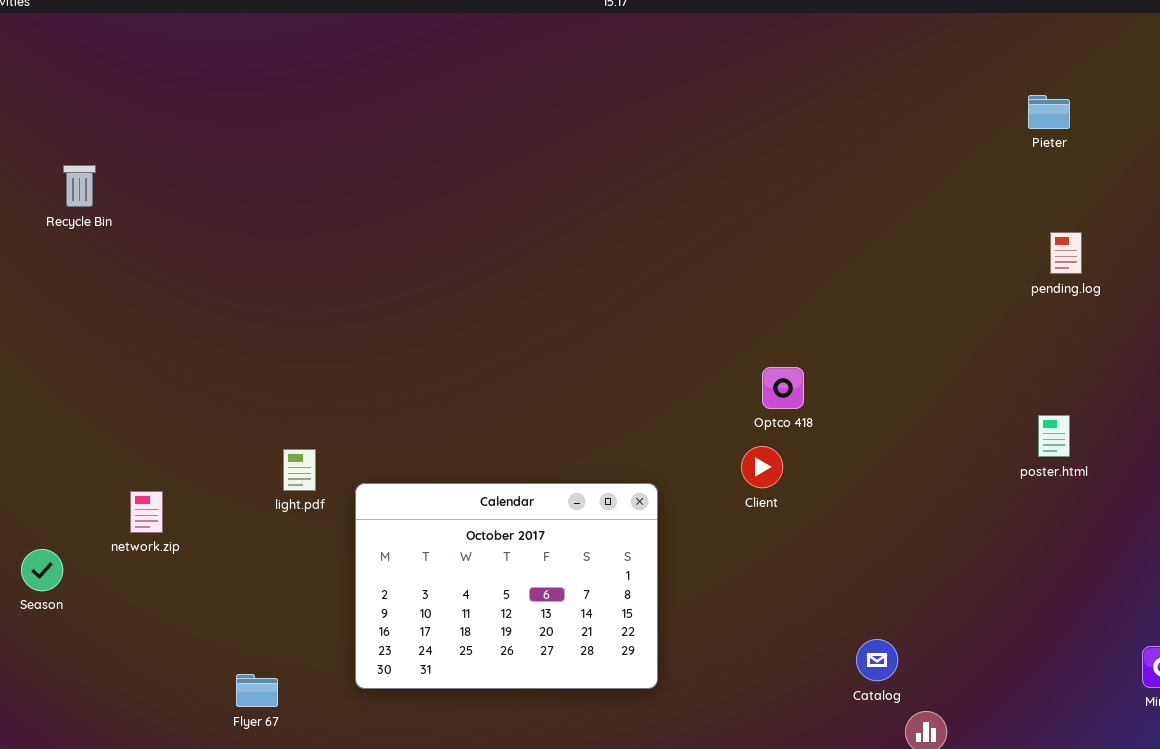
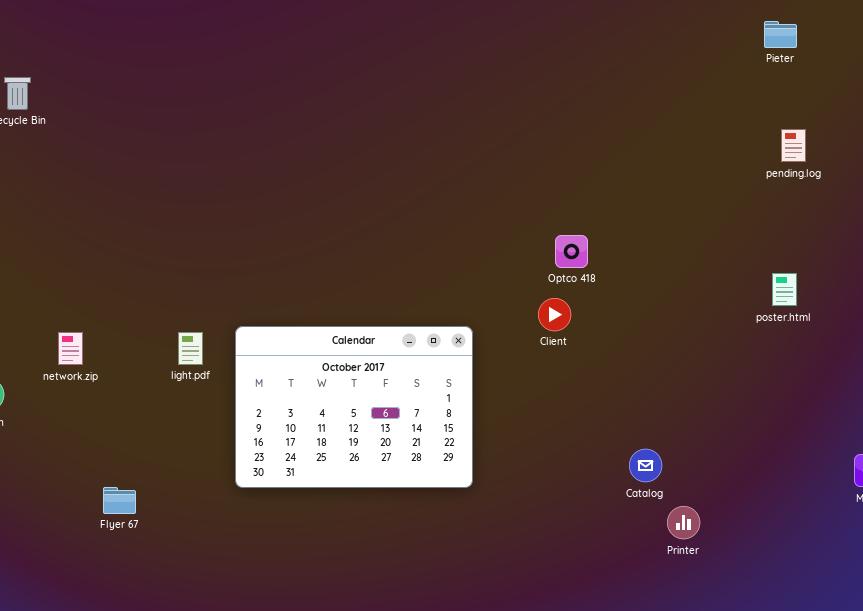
light.pdf: [283,449,316,491] -> [178,332,203,365], moved
Flyer 67: [236,674,278,707] -> [103,487,136,514], moved

